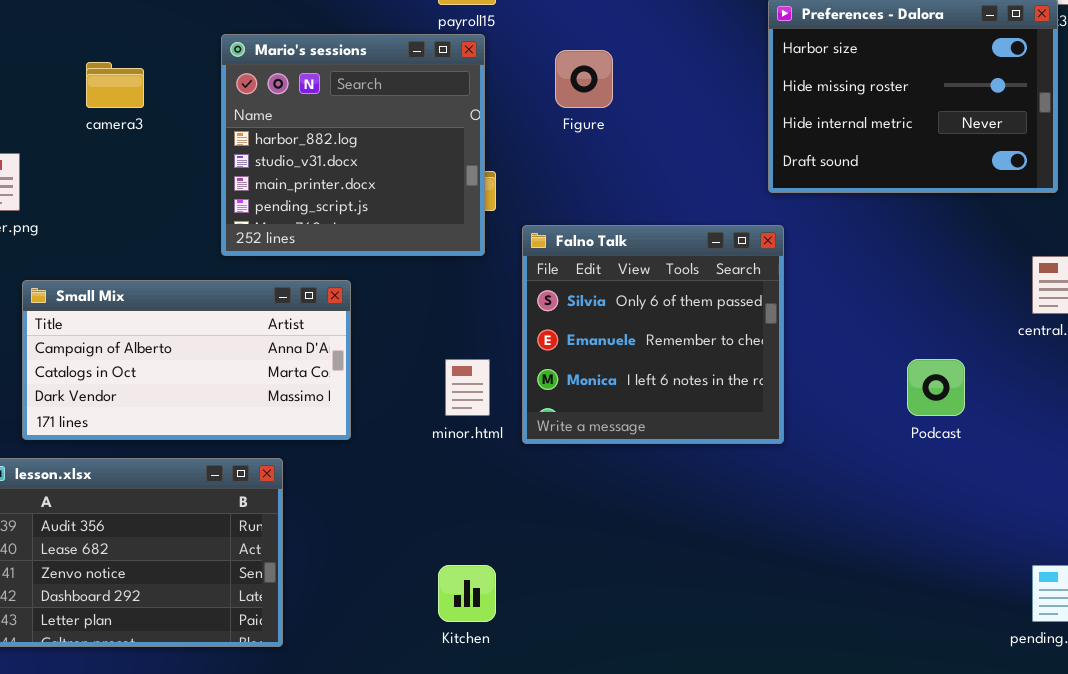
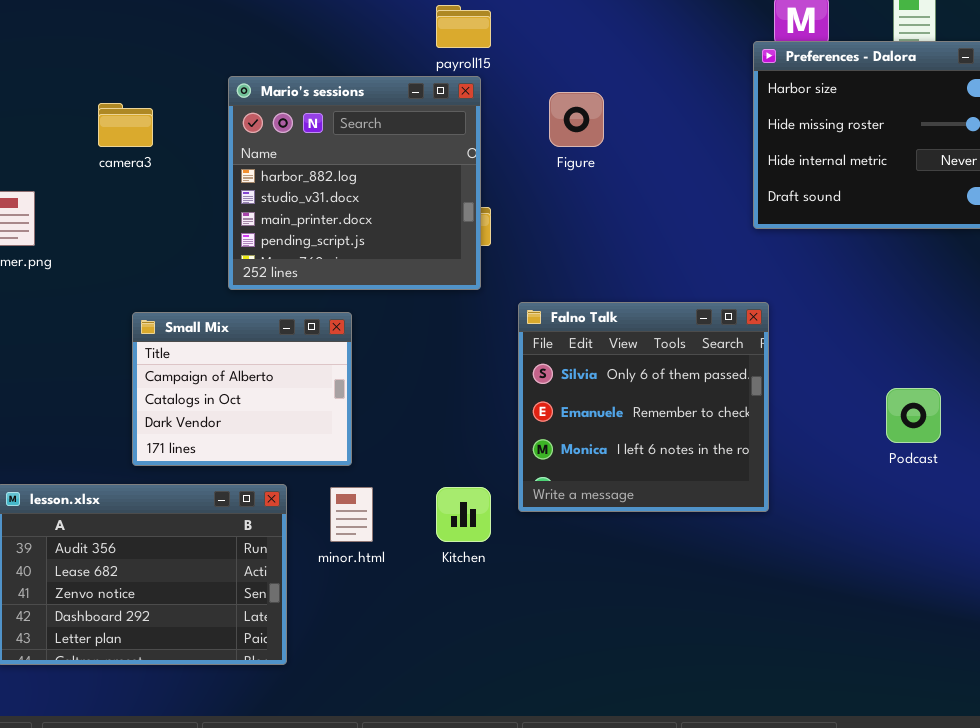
Falno Talk: [522,225,784,444] -> [518,302,769,512], moved
Small Mix: [22,280,351,440] -> [132,312,352,466], resized
minor.html: [445,359,490,416] -> [330,487,373,542], moved
Kitchen: [438,565,496,622] -> [436,487,491,542], moved

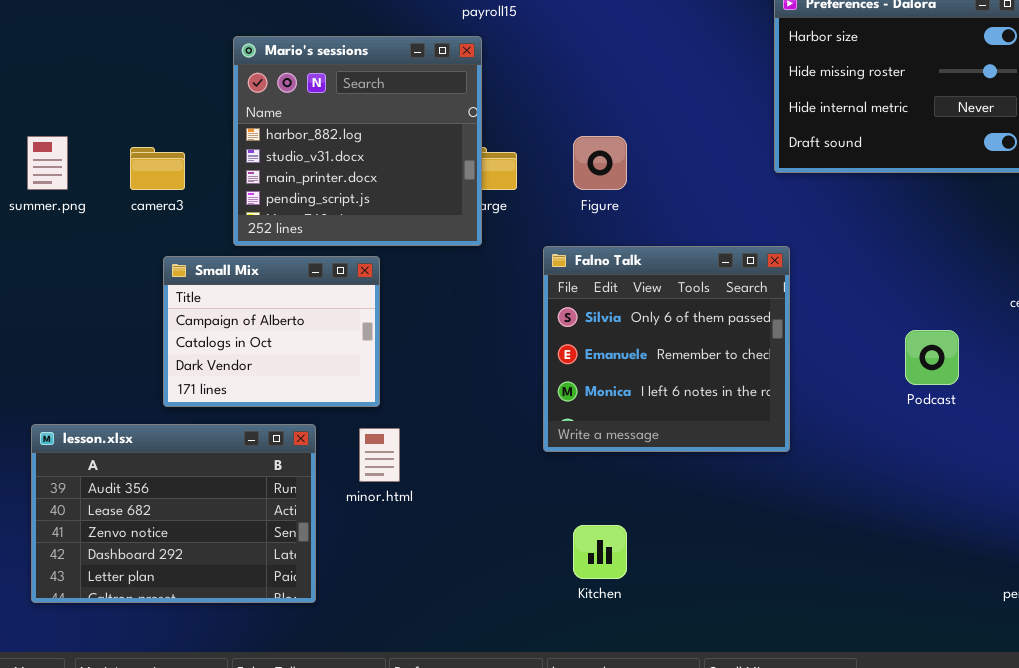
Mario's sessions: [228,76,481,290] -> [233,36,482,246], moved
Figure: [549,92,604,147] -> [573,136,627,190], moved
camera3: [98,103,153,147] -> [130,147,185,190], moved
Kitchen: [436,487,491,542] -> [573,525,627,579], moved

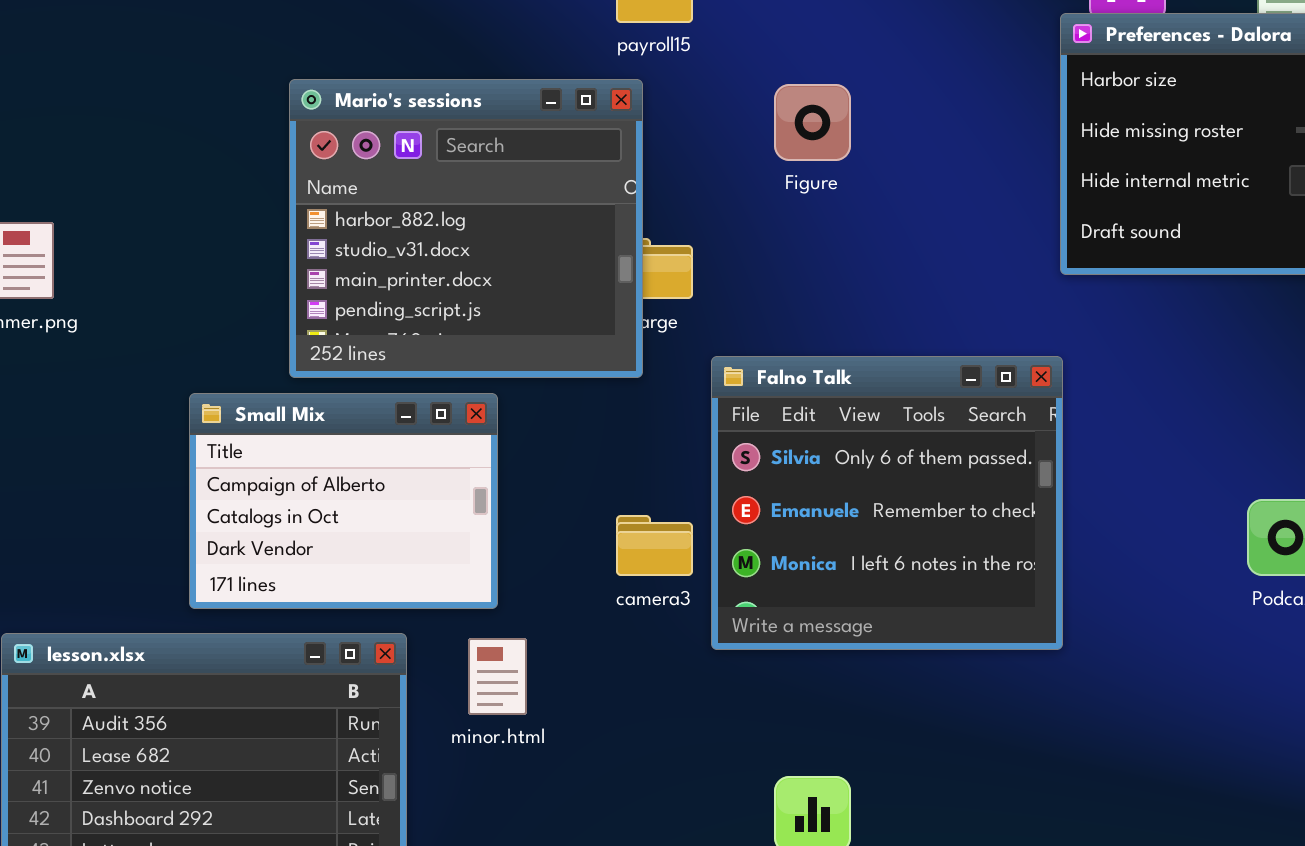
Figure: [573,136,627,190] -> [774,84,851,161], moved
camera3: [130,147,185,190] -> [616,515,693,576], moved
Falno Talk: [543,246,790,452] -> [711,356,1063,650], moved

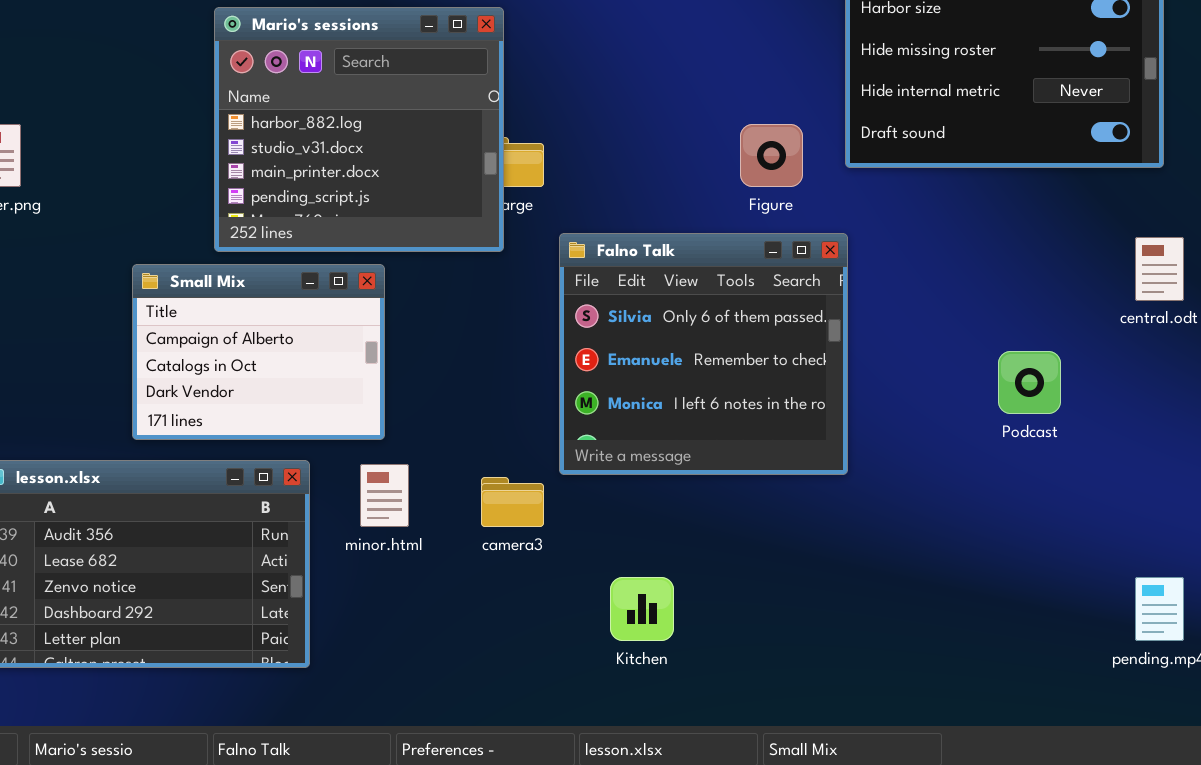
Figure: [774,84,851,161] -> [740,124,803,187], moved
camera3: [616,515,693,576] -> [481,477,544,527], moved

